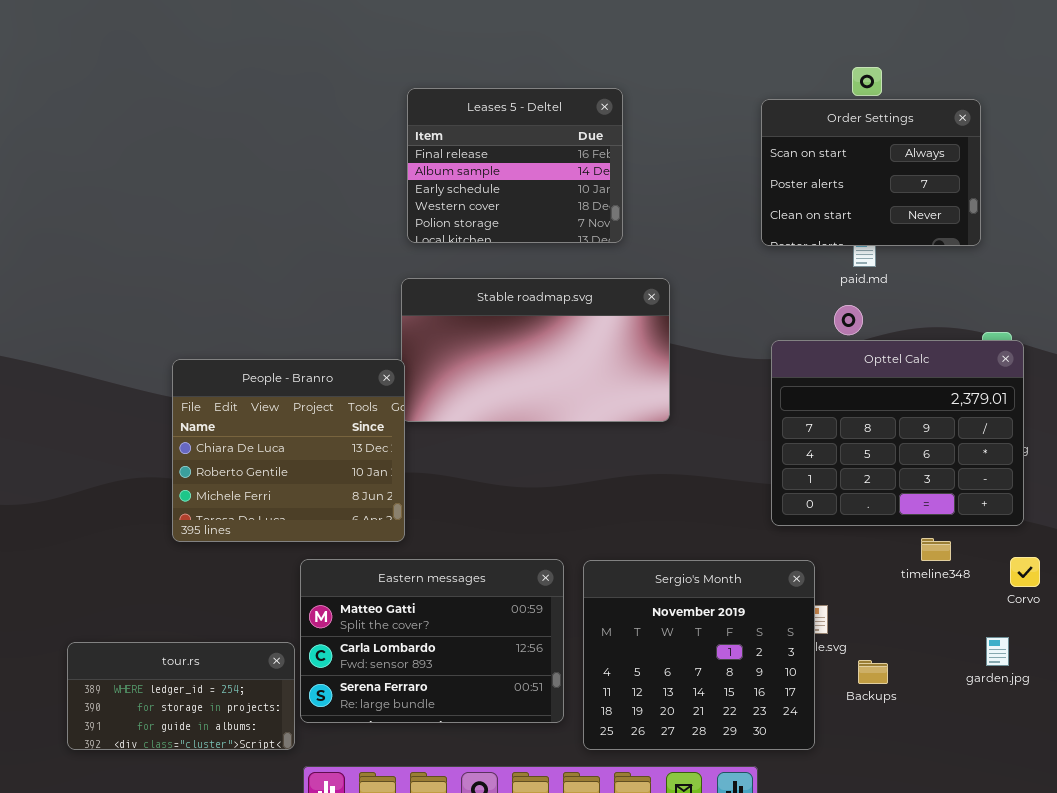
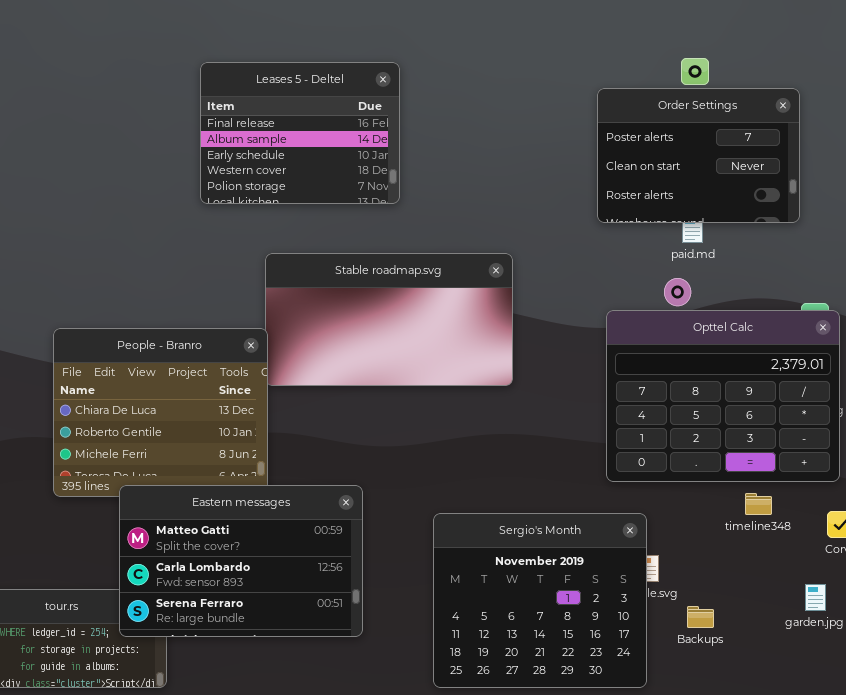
Leases 5 - Deltel: [407,88,623,243] -> [200,62,400,204], moved
Order Settings: [761,99,981,246] -> [597,88,800,223], scrolled down 1 row
Eastern messages: [300,559,564,723] -> [119,485,363,637], moved

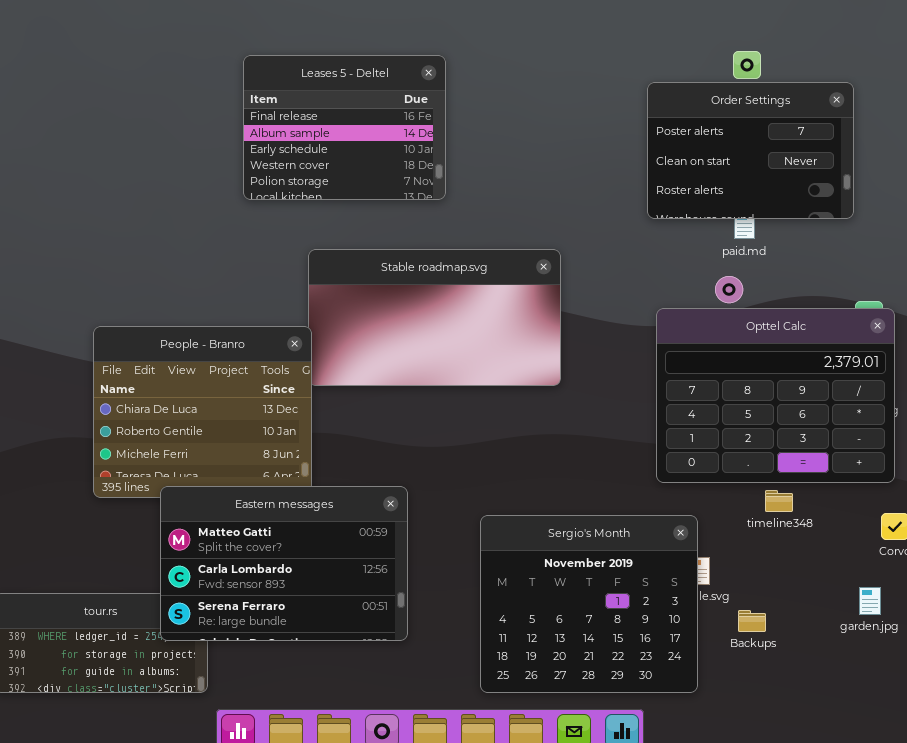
timeline348: [745,493,772,515] -> [765,490,793,512], moved

